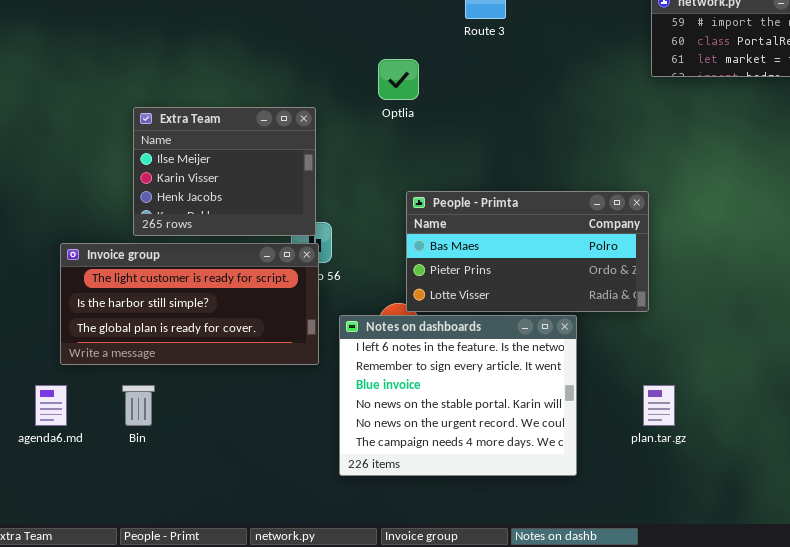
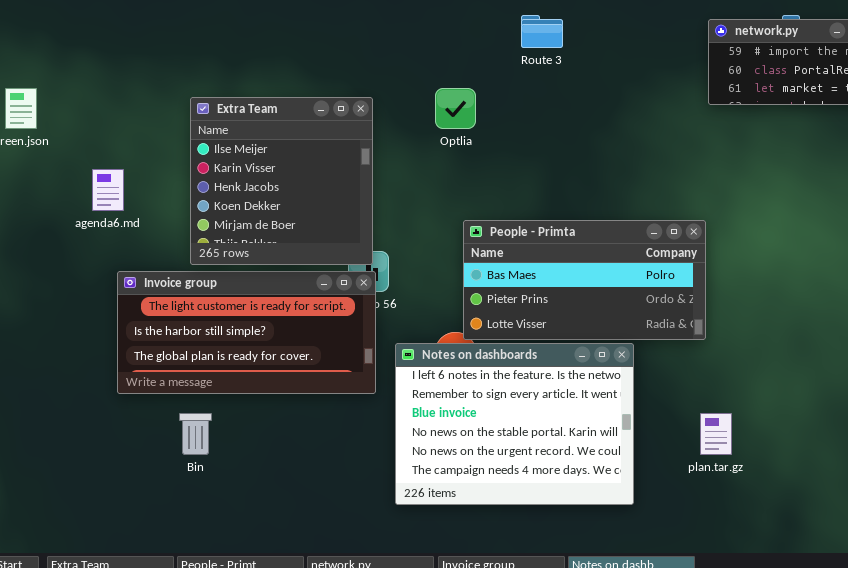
Extra Team: [133,107,316,236] -> [190,97,373,265], resized
agenda6.md: [35,385,67,426] -> [92,169,124,211], moved

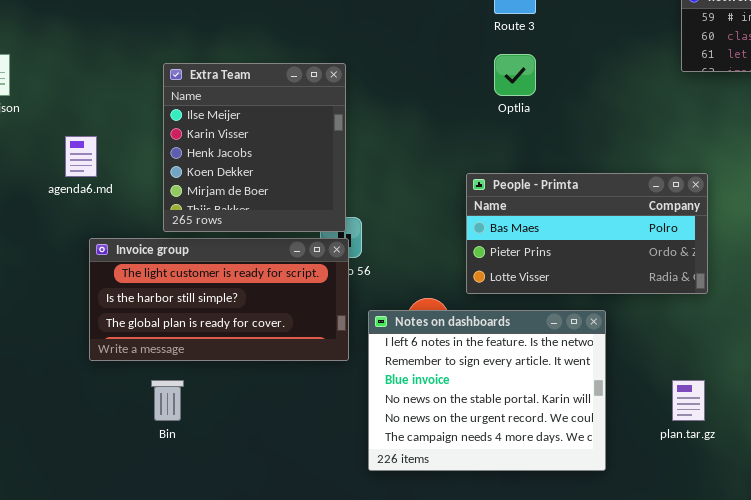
Optlia: [435,88,476,129] -> [494,54,536,96], moved
People - Primta: [463,220,706,340] -> [466,173,708,294], moved

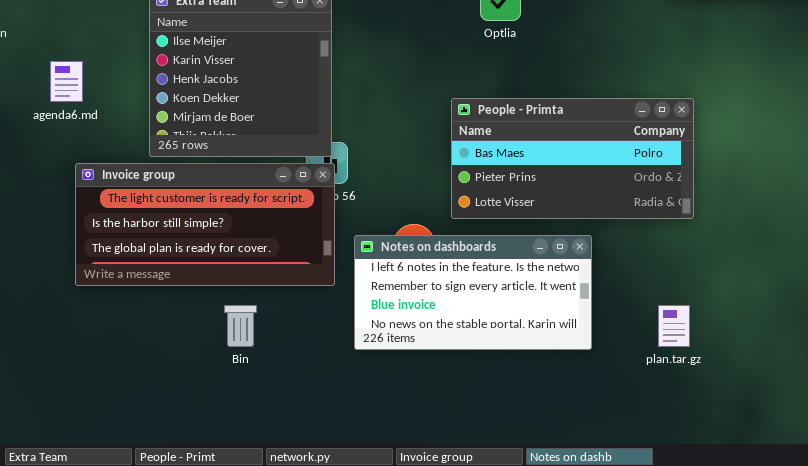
Notes on dashboards: [368,310,606,471] -> [354,235,592,350], resized
Bin: [151,380,184,421] -> [224,305,257,347], moved

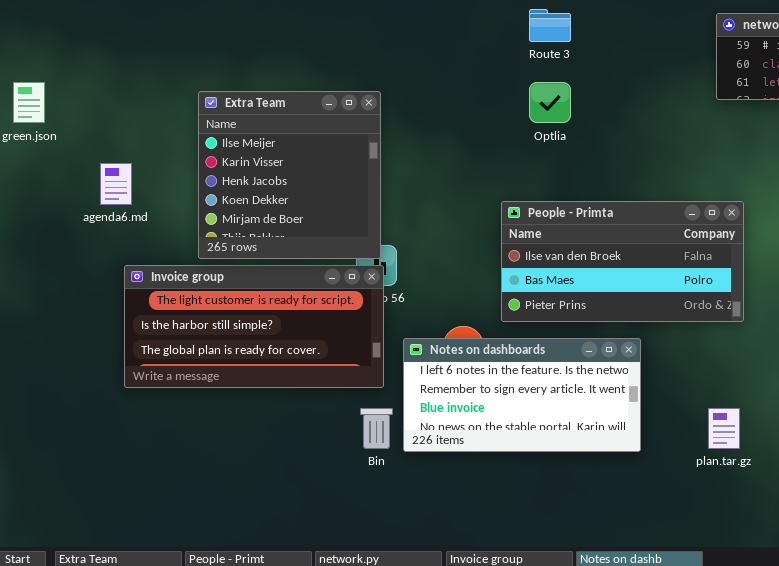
People - Primta: [451,98,694,219] -> [501,201,744,322], scrolled up 1 row
Bin: [224,305,257,347] -> [360,408,393,449], moved

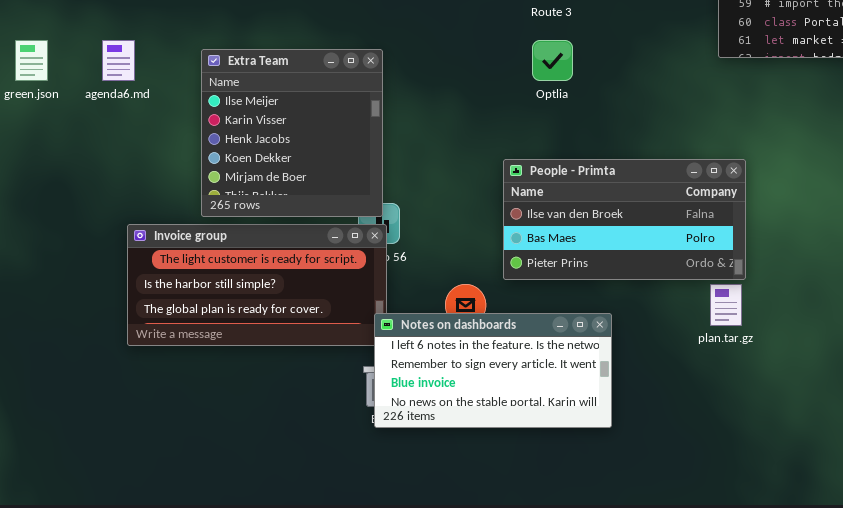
agenda6.md: [100,163,132,205] -> [102,40,135,81], moved
Notes on dashboards: [403,338,641,452] -> [374,313,612,428], moved
plan.tar.gz: [708,408,740,449] -> [710,284,742,326], moved

